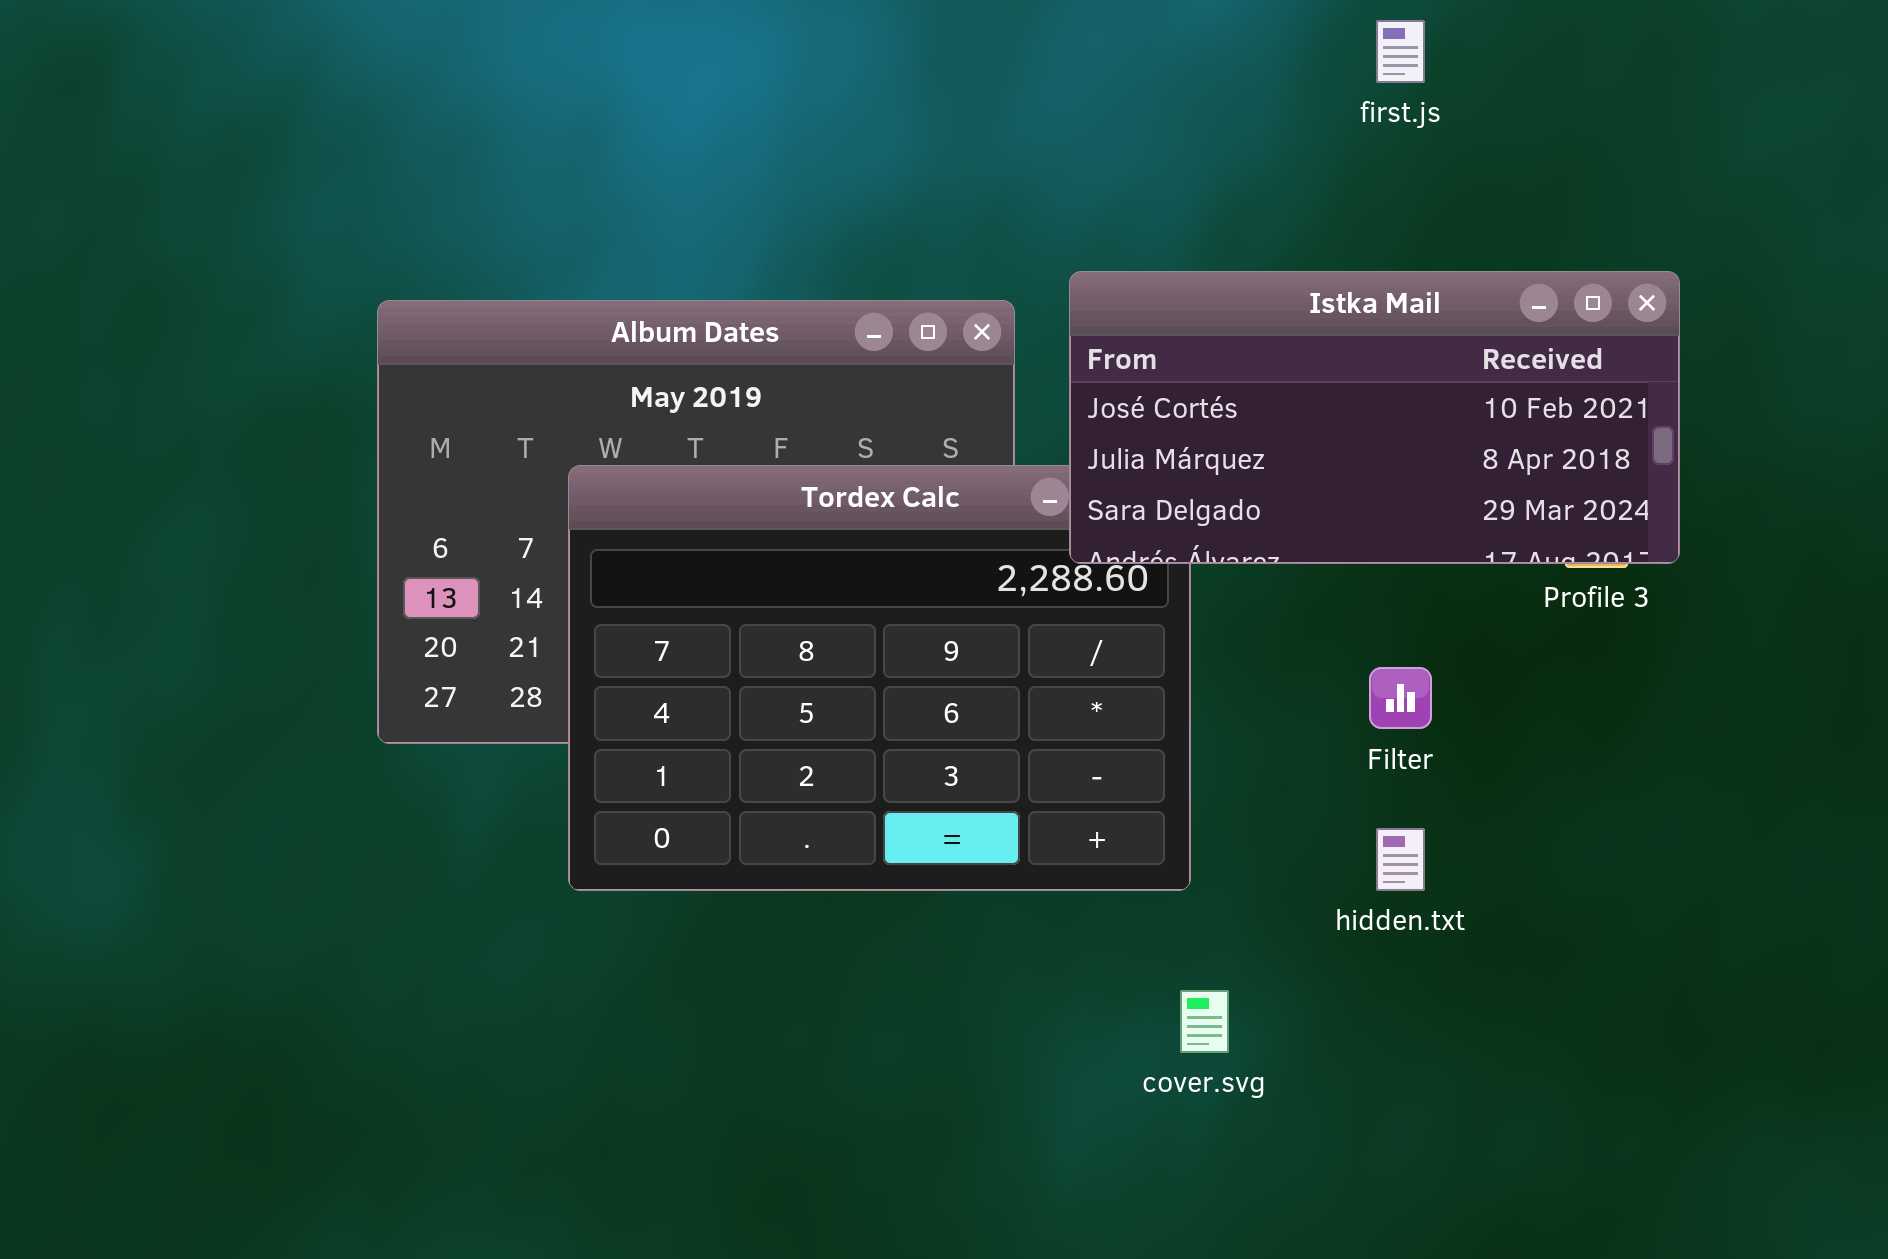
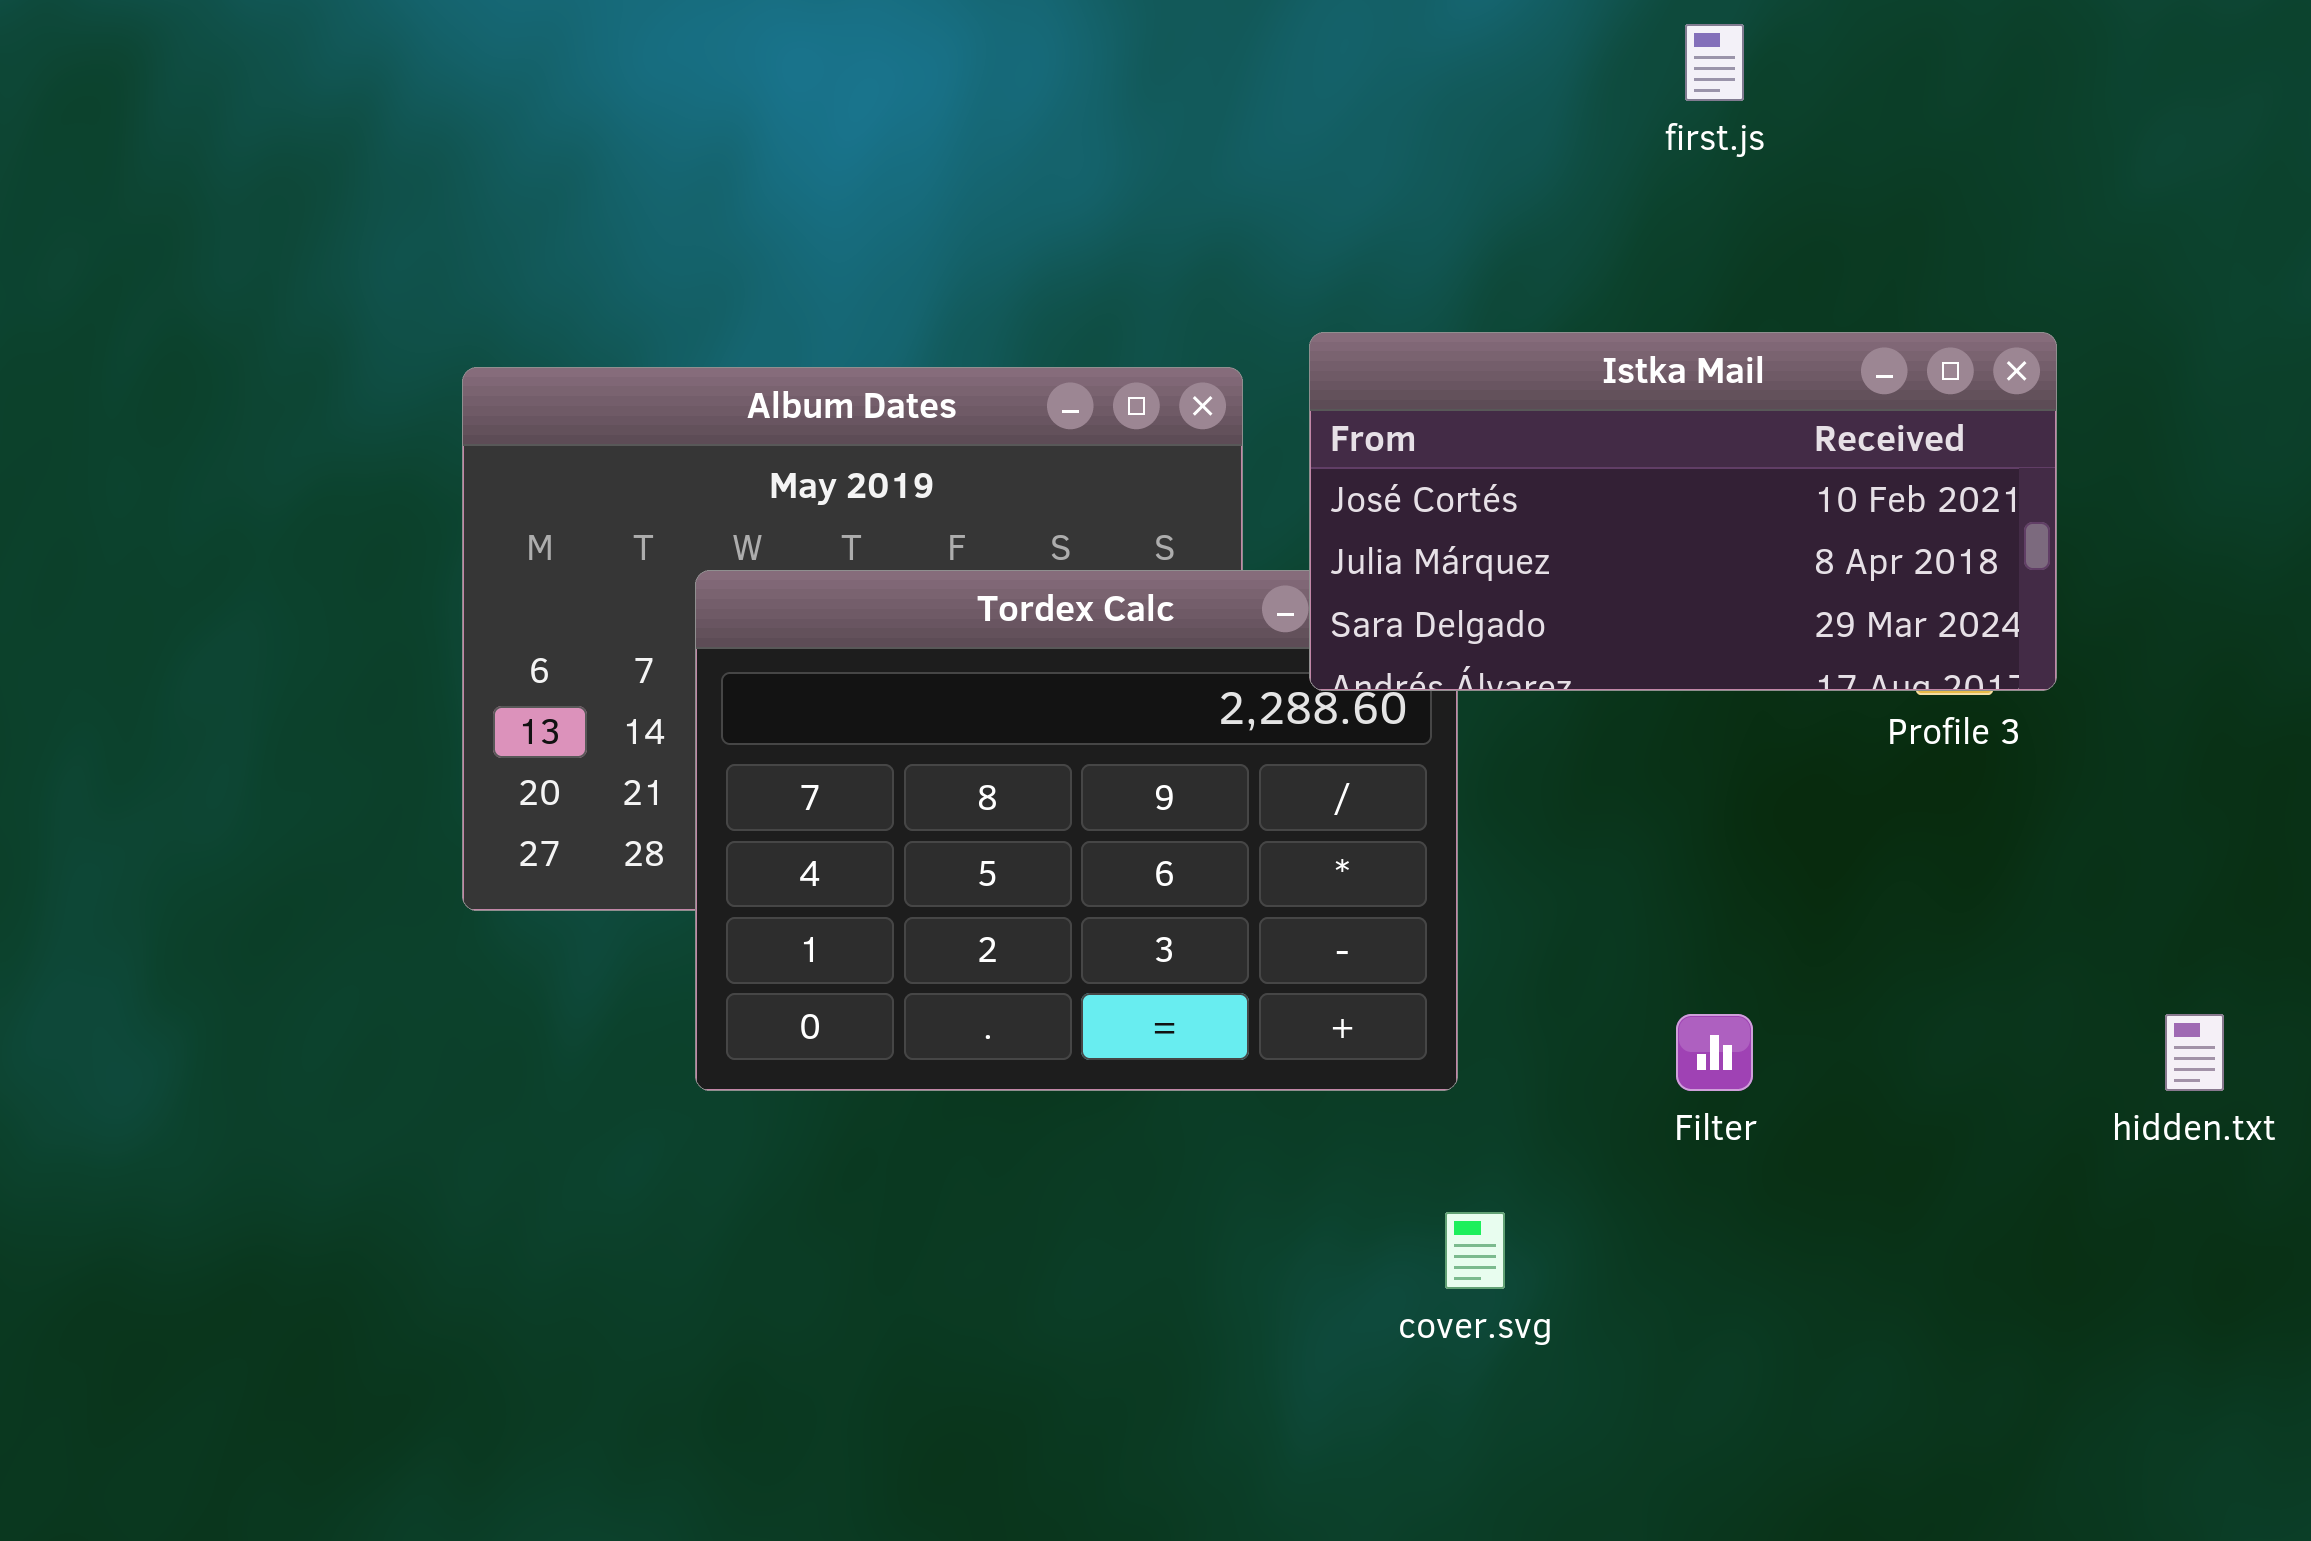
Filter: [1369,667,1432,729] -> [1676,1014,1753,1091], moved
hidden.txt: [1376,828,1425,891] -> [2165,1014,2224,1091], moved

